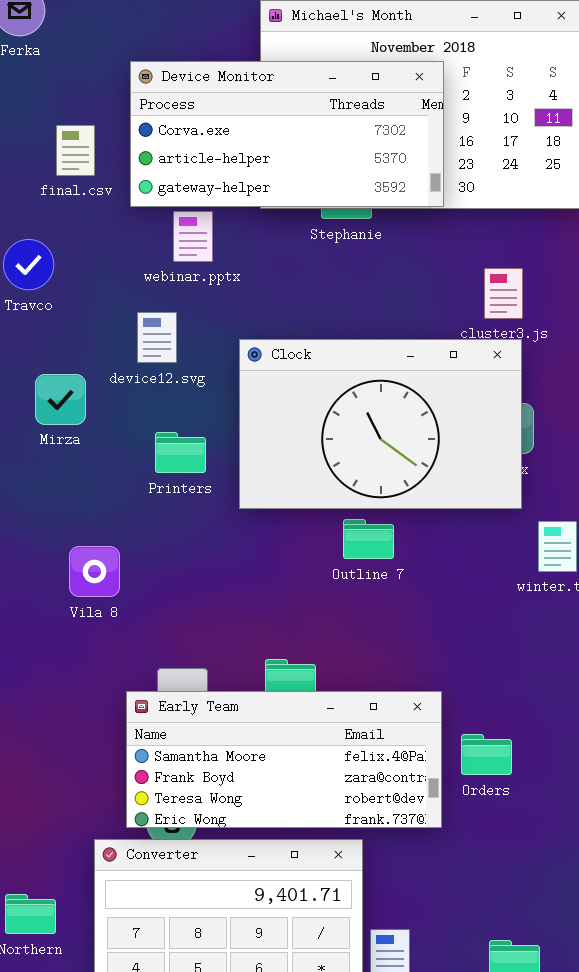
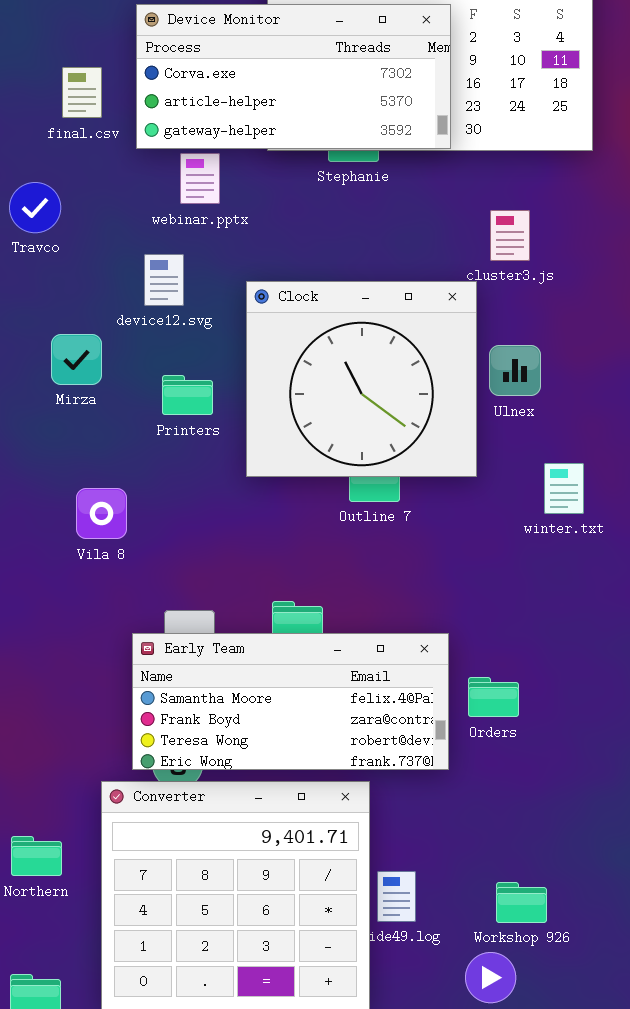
Clock: [239,339,522,509] -> [246,281,477,477], resized
Mirza: [35,374,86,425] -> [51,334,102,385], moved

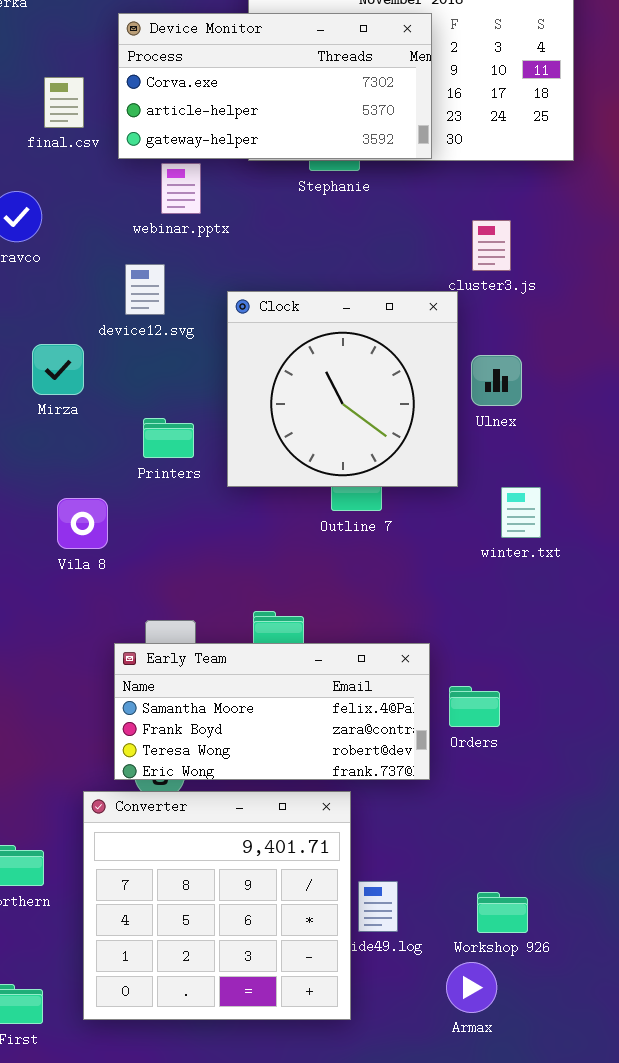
Printers: [162,375,213,415] -> [143,418,194,458], moved
winter.txt: [544,463,584,514] -> [501,487,541,538], moved

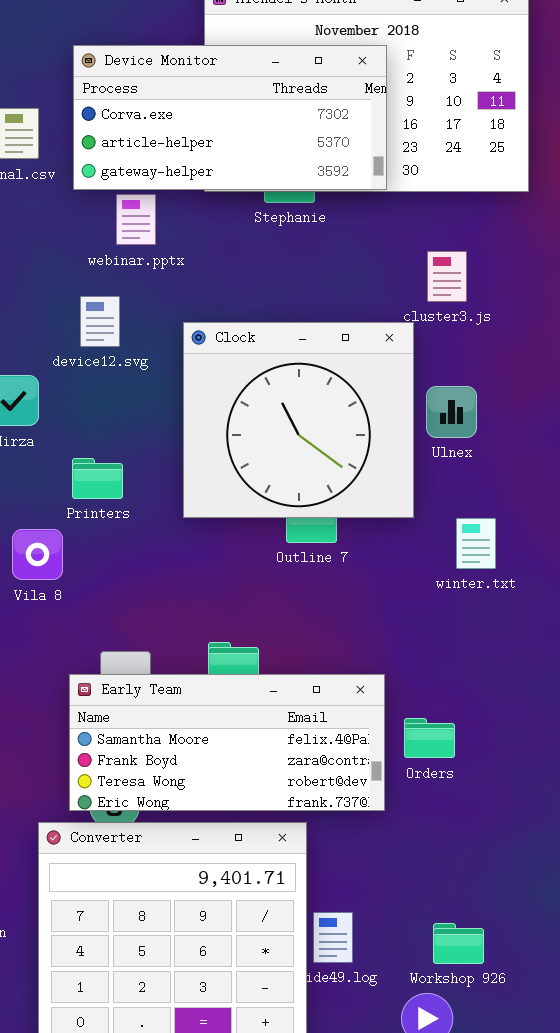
Printers: [143,418,194,458] -> [72,458,123,499], moved

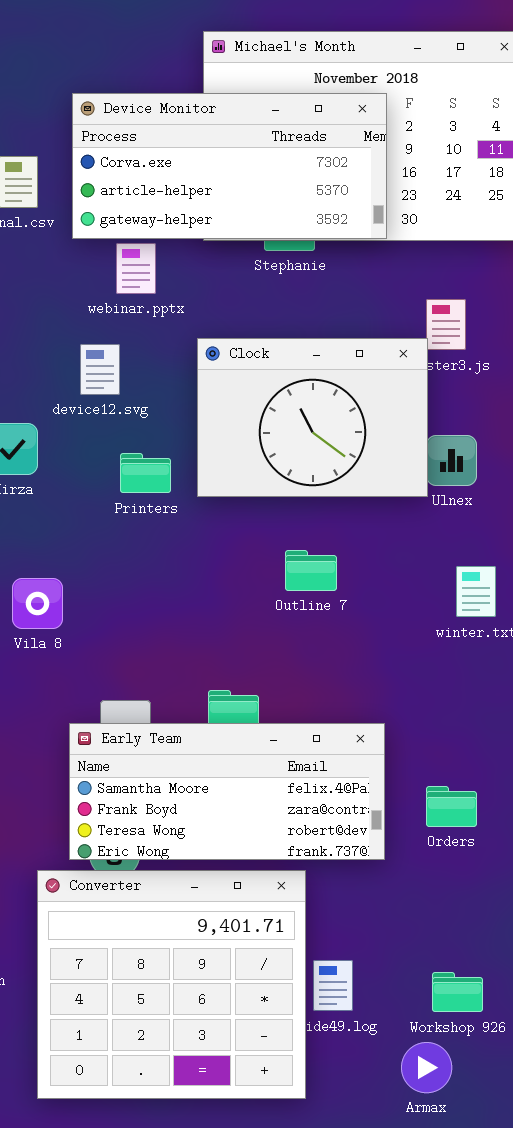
Clock: [183,322,414,518] -> [197,338,428,497], moved, resized
Printers: [72,458,123,499] -> [120,453,171,493], moved
Orders: [404,718,455,758] -> [426,786,477,827], moved

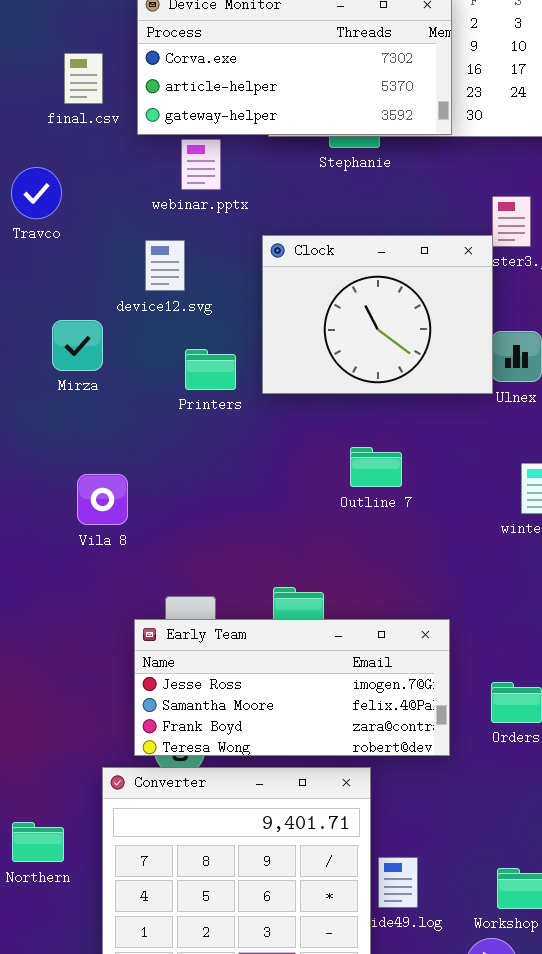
Early Team: [69,723,385,860] -> [134,619,450,756], scrolled up 1 row

